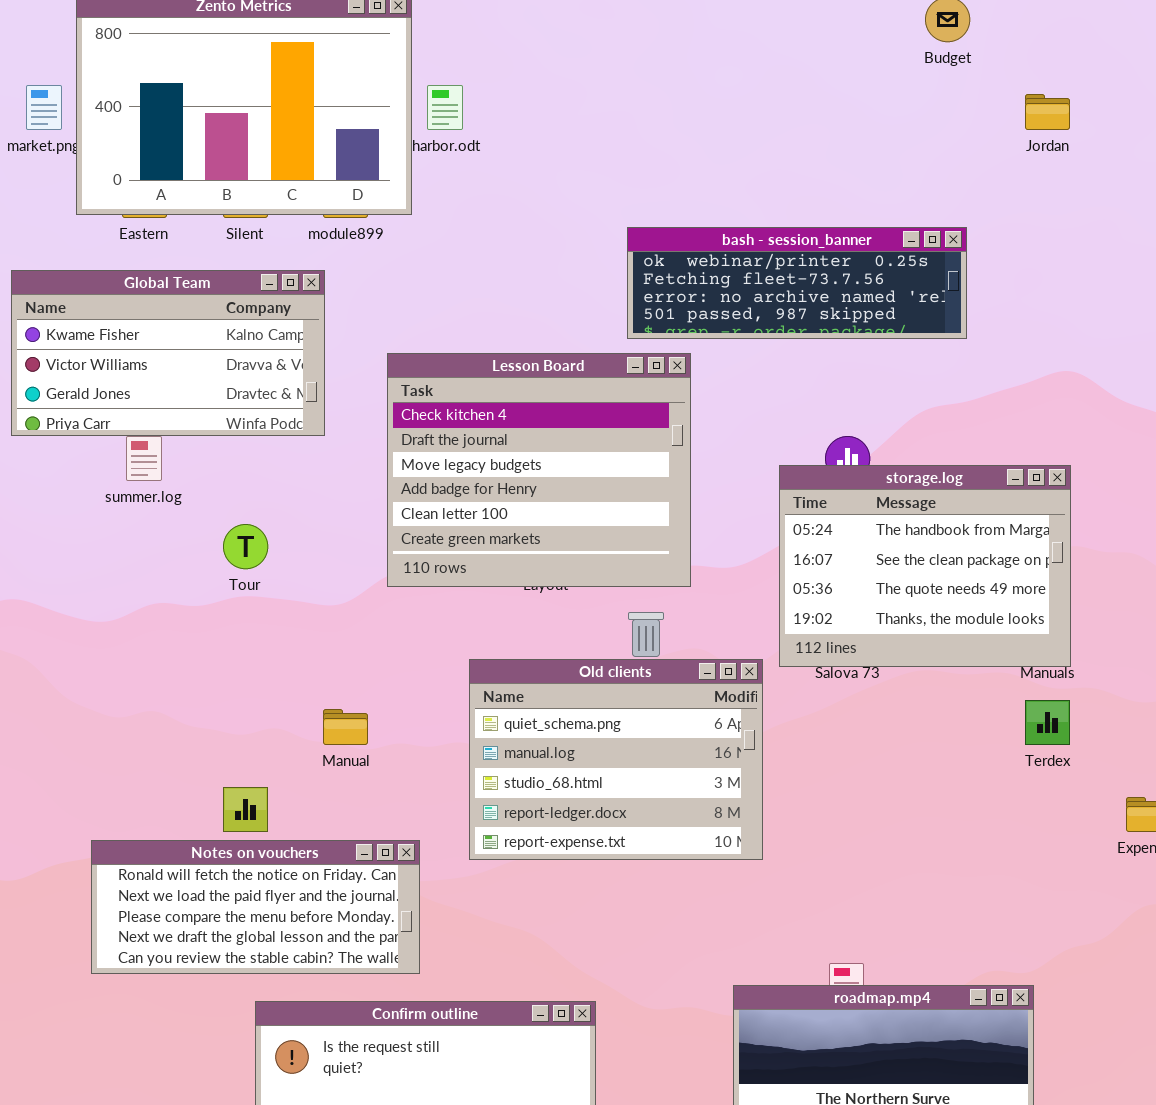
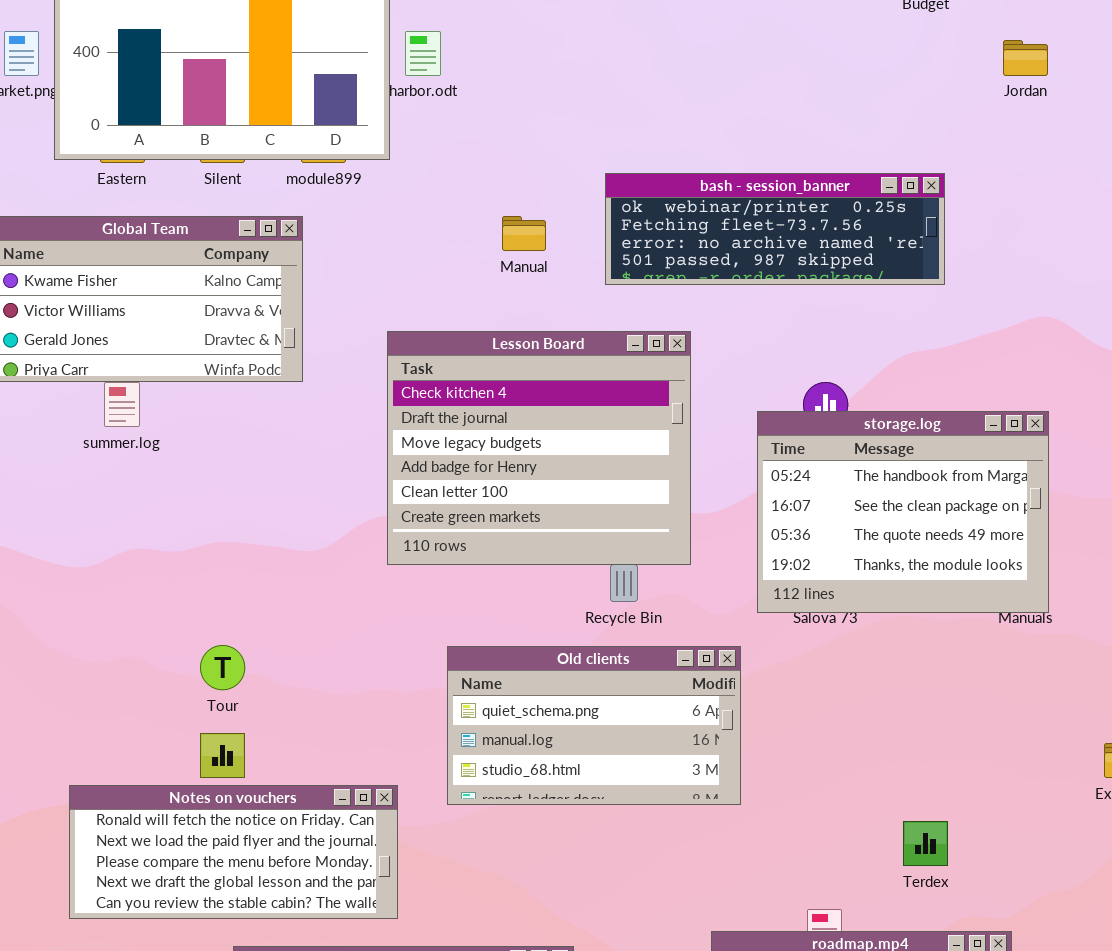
Lesson Board: [387,353,691,587] -> [387,331,691,565], moved
Tour: [223,524,268,569] -> [200,645,245,690], moved
Old clients: [469,659,763,860] -> [447,646,741,805], resized
Terdex: [1025,700,1070,745] -> [903,821,948,866], moved
Manual: [323,709,368,745] -> [502,216,546,251], moved

